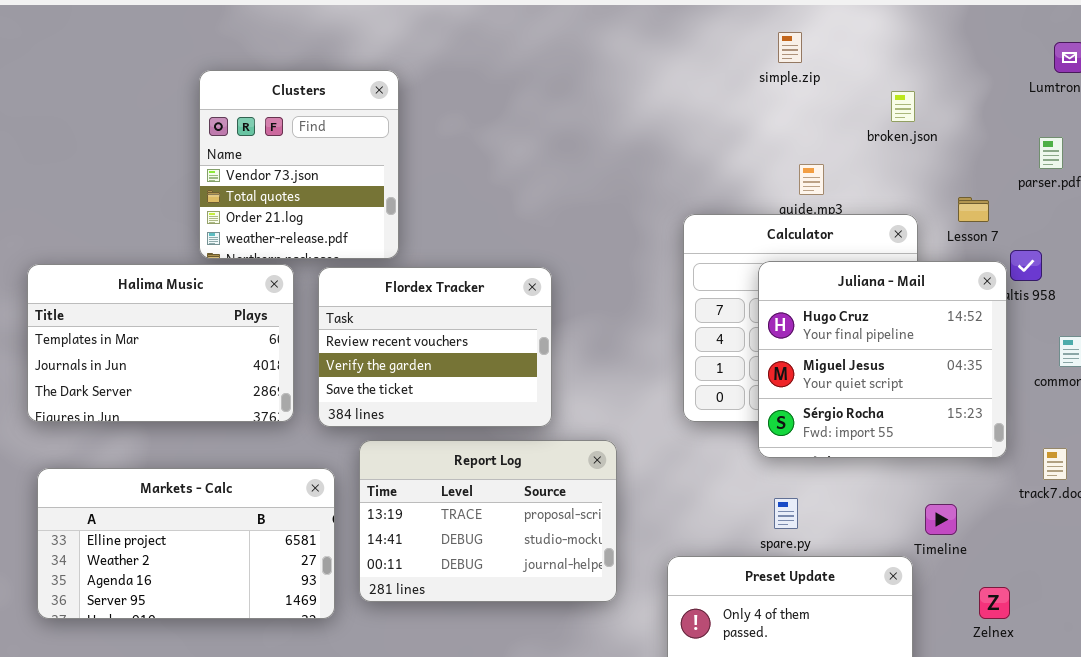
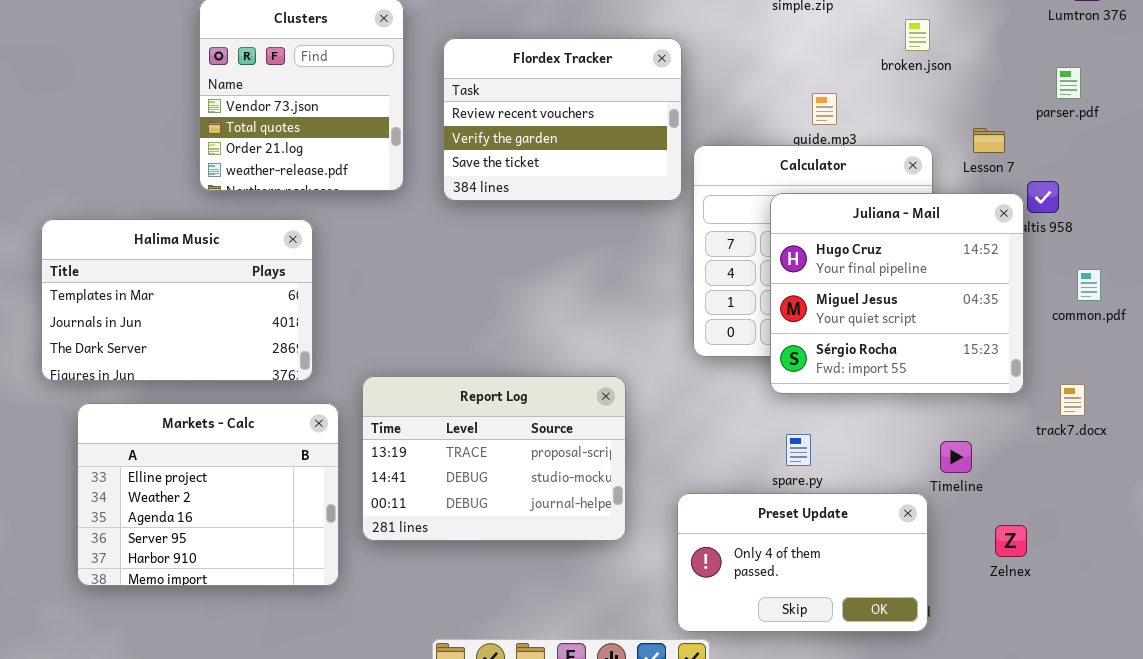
Halima Music: [27,264,294,422] -> [41,219,313,381], moved
Flordex Tracker: [318,267,552,427] -> [443,38,682,201], moved
Markets - Calc: [37,468,335,619] -> [77,403,339,586], resized

